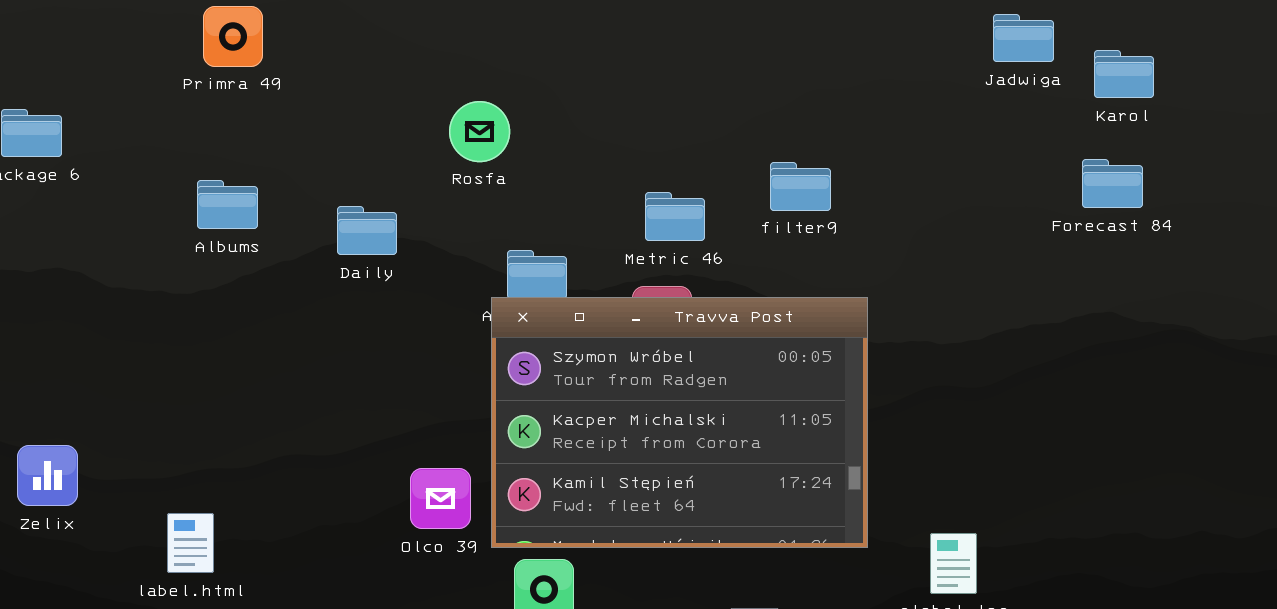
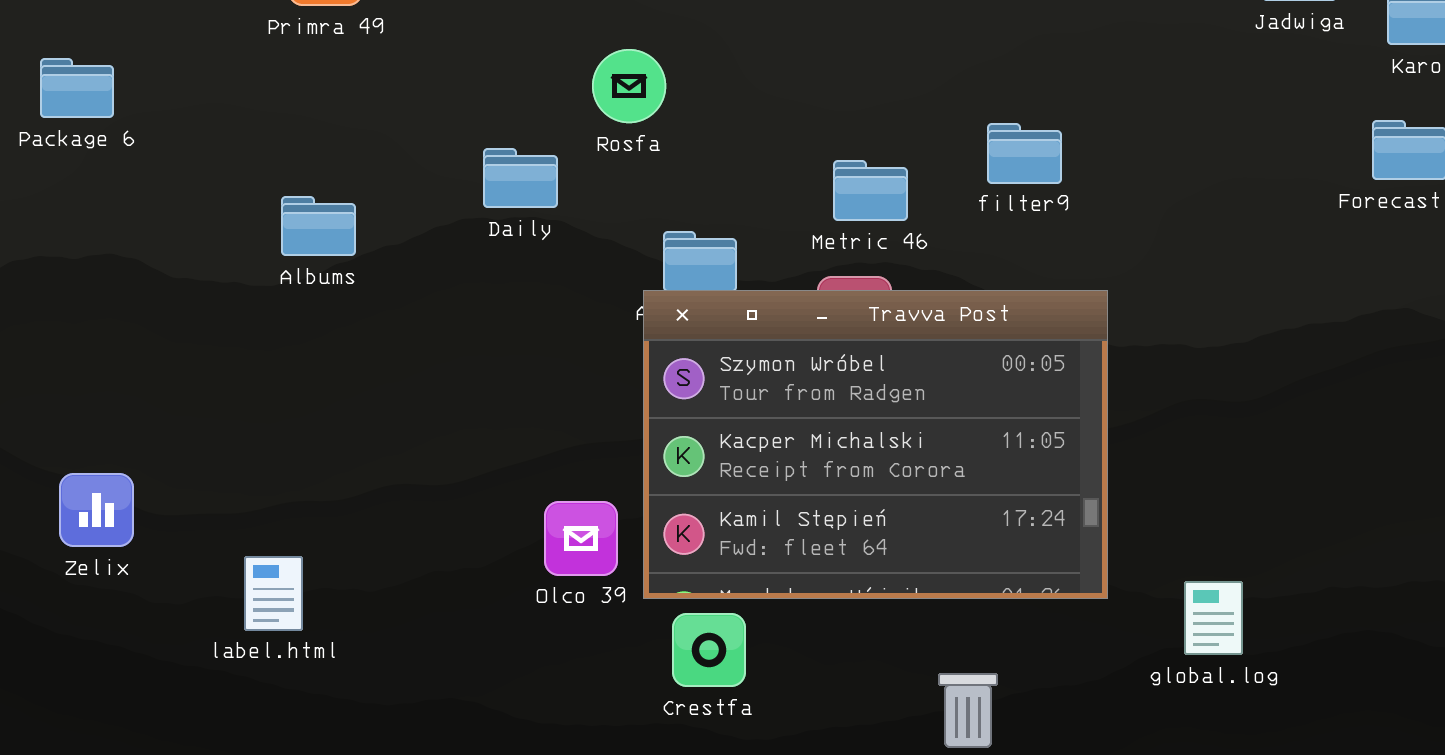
Albums: [197,180,258,229] -> [281,196,356,256], moved
Daily: [337,206,397,255] -> [483,148,558,208], moved

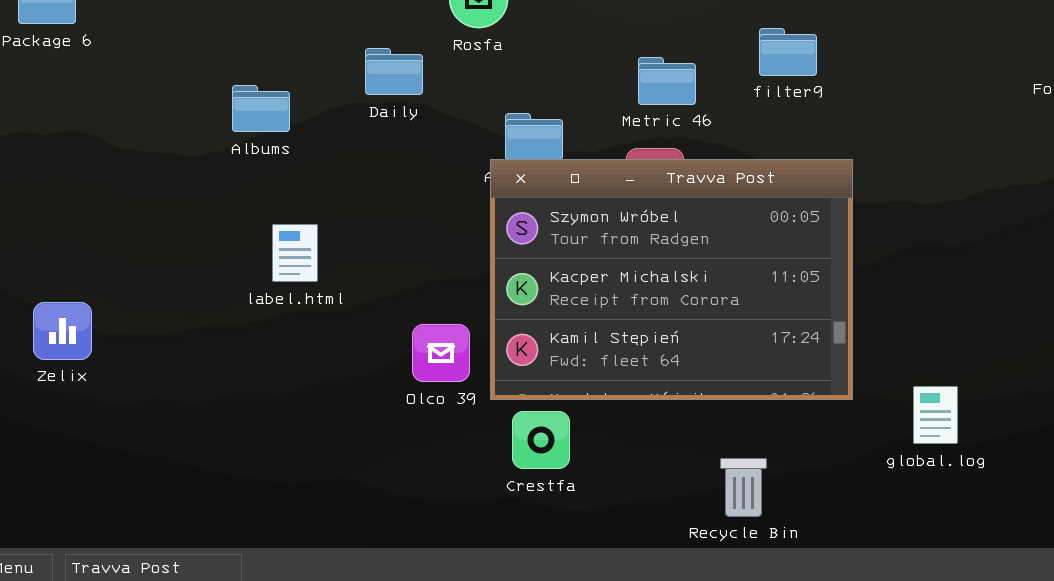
Albums: [281,196,356,256] -> [232,85,290,132], moved
label.html: [244,556,303,631] -> [272,224,318,282], moved

